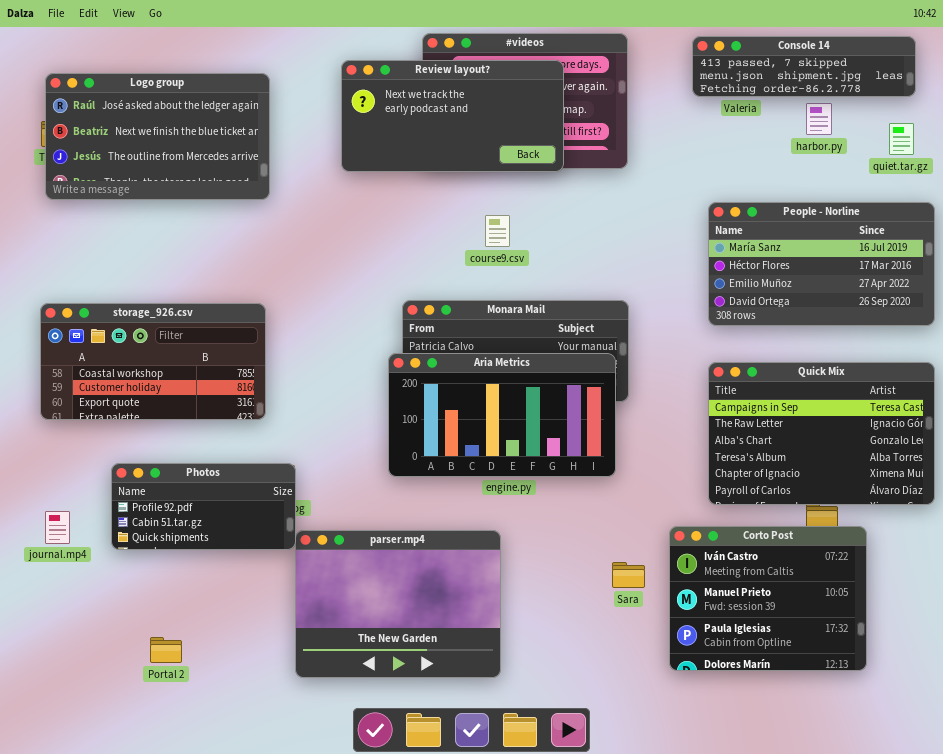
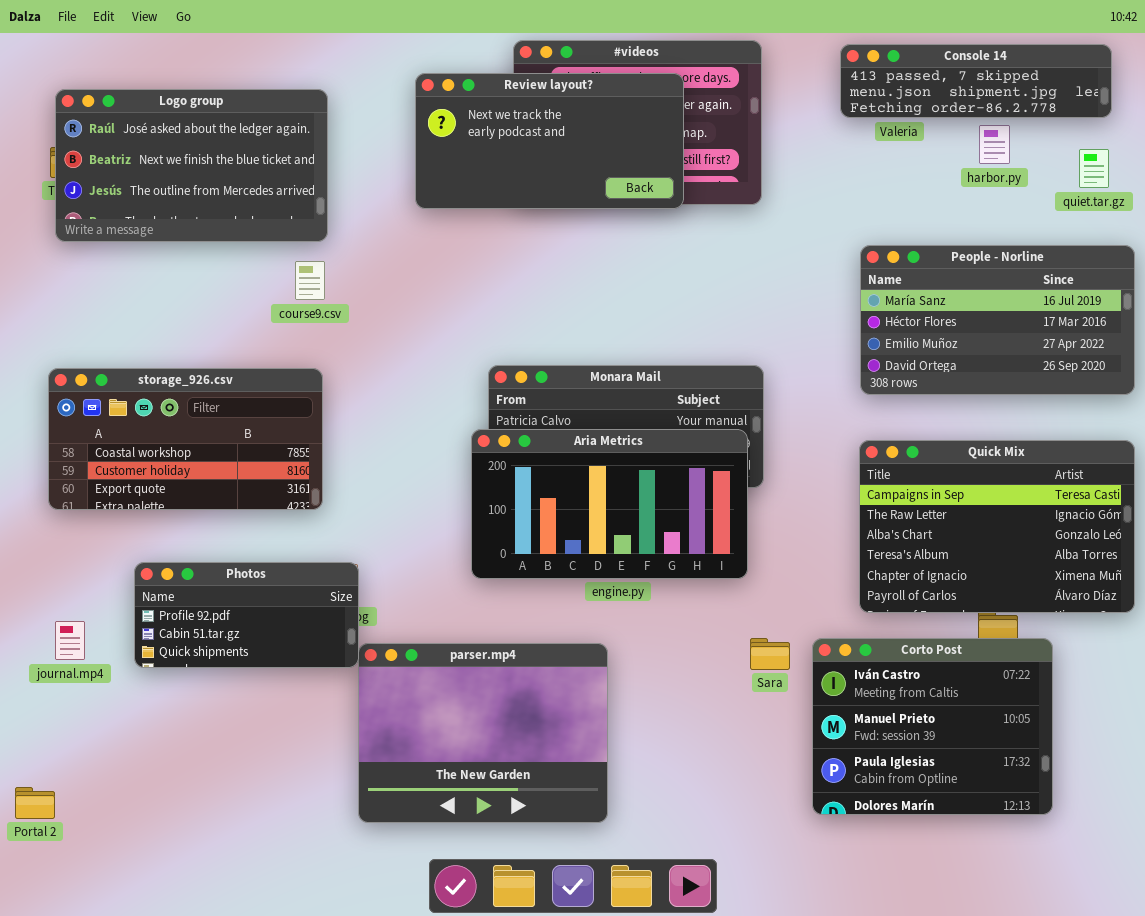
course9.csv: [485,215,510,247] -> [295,261,325,300], moved
Sara: [612,562,645,588] -> [750,638,790,670], moved
Portal 2: [150,637,182,663] -> [15,787,55,819], moved

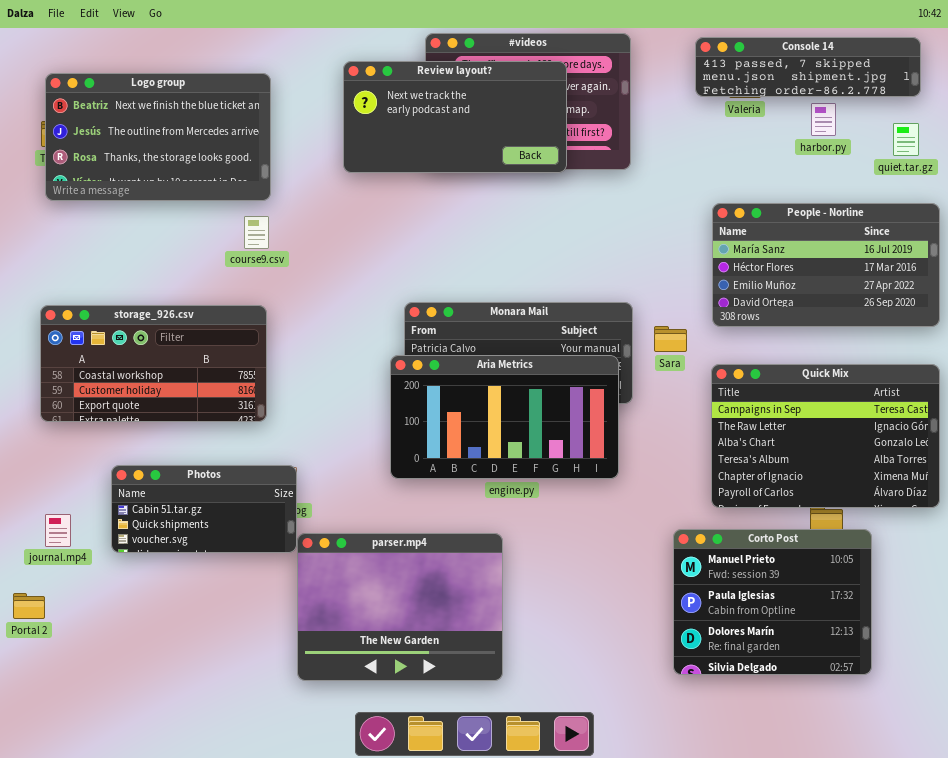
Logo group: [55,89,328,242] -> [45,73,271,201], scrolled down 1 row
Photos: [134,562,359,668] -> [111,465,297,553], scrolled down 1 row
Sara: [750,638,790,670] -> [654,326,687,352], moved
Corto Post: [812,638,1053,815] -> [673,529,872,675], scrolled down 1 row
Portal 2: [15,787,55,819] -> [13,593,45,619], moved

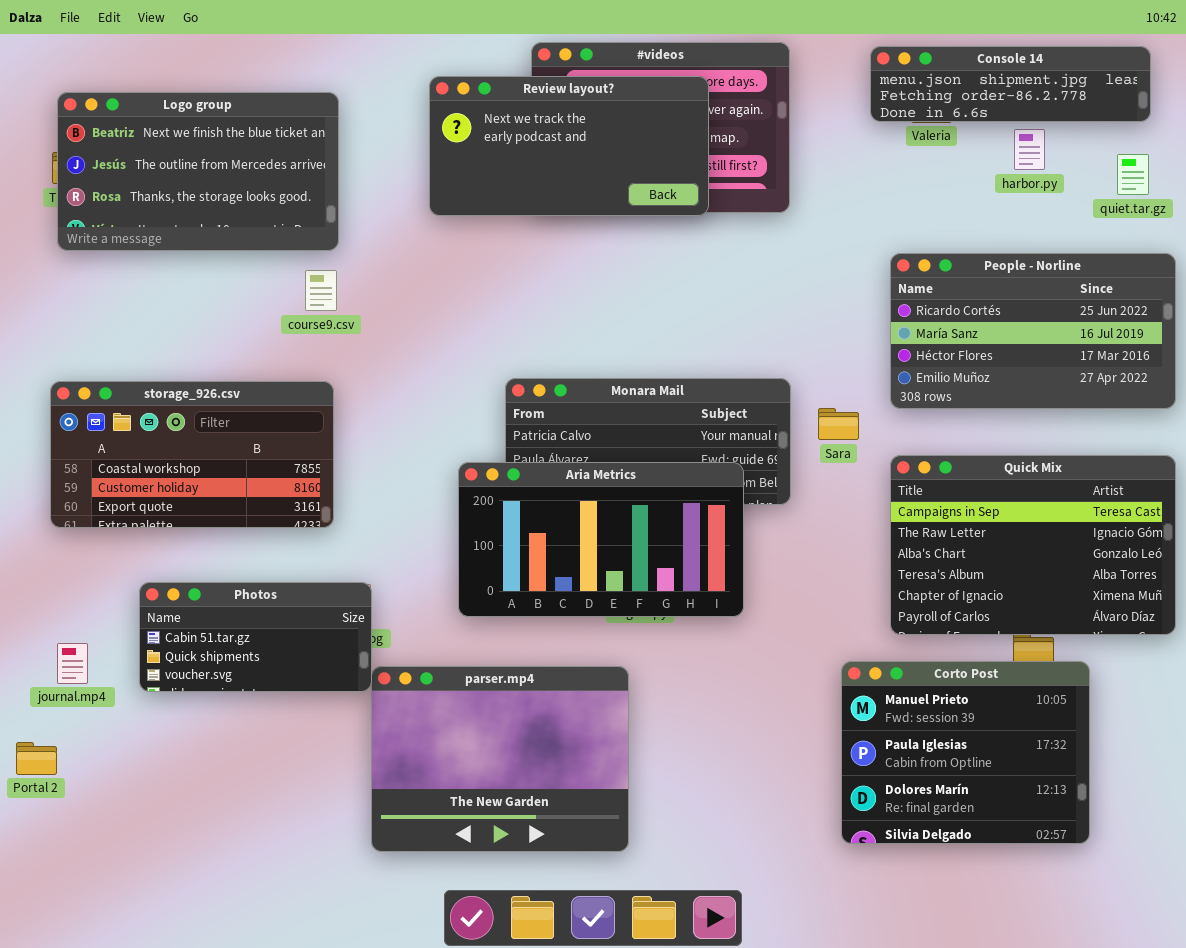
Console 14: [695,37,921,97] -> [870,46,1151,122], scrolled down 1 row
People - Norline: [712,203,940,327] -> [890,253,1176,409], scrolled up 1 row
Aria Metrics: [390,355,619,479] -> [458,462,744,617], moved

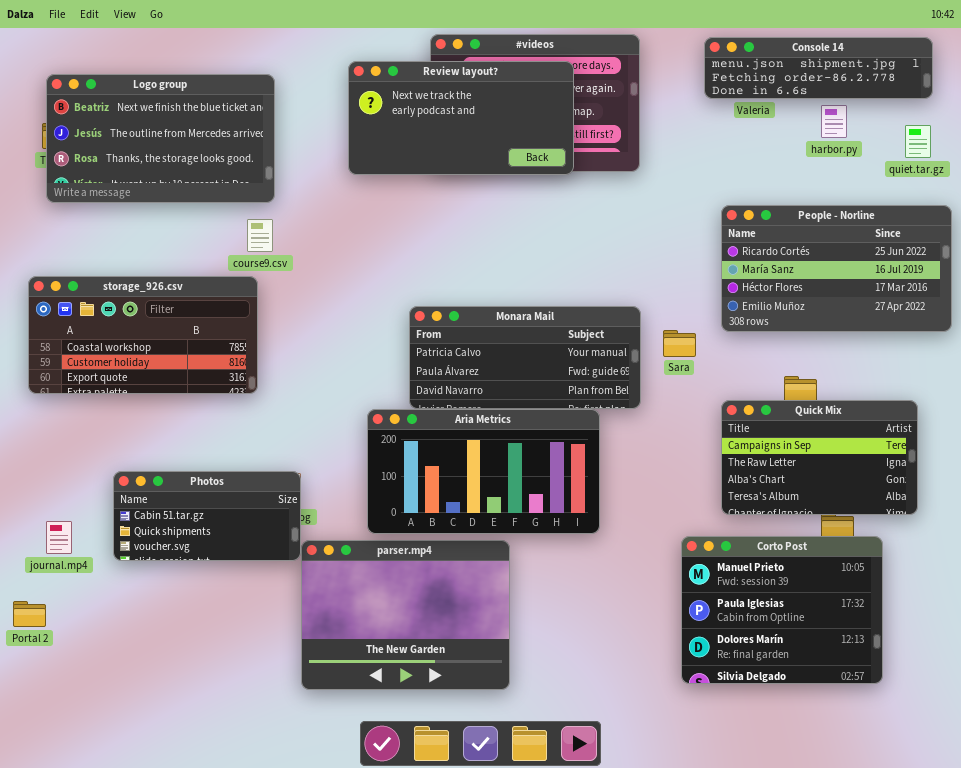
storage_926.csv: [50,381,334,528] -> [28,276,258,394], moved
Quick Mix: [890,455,1176,635] -> [721,400,918,515], resized
Aria Metrics: [458,462,744,617] -> [367,409,600,534], moved

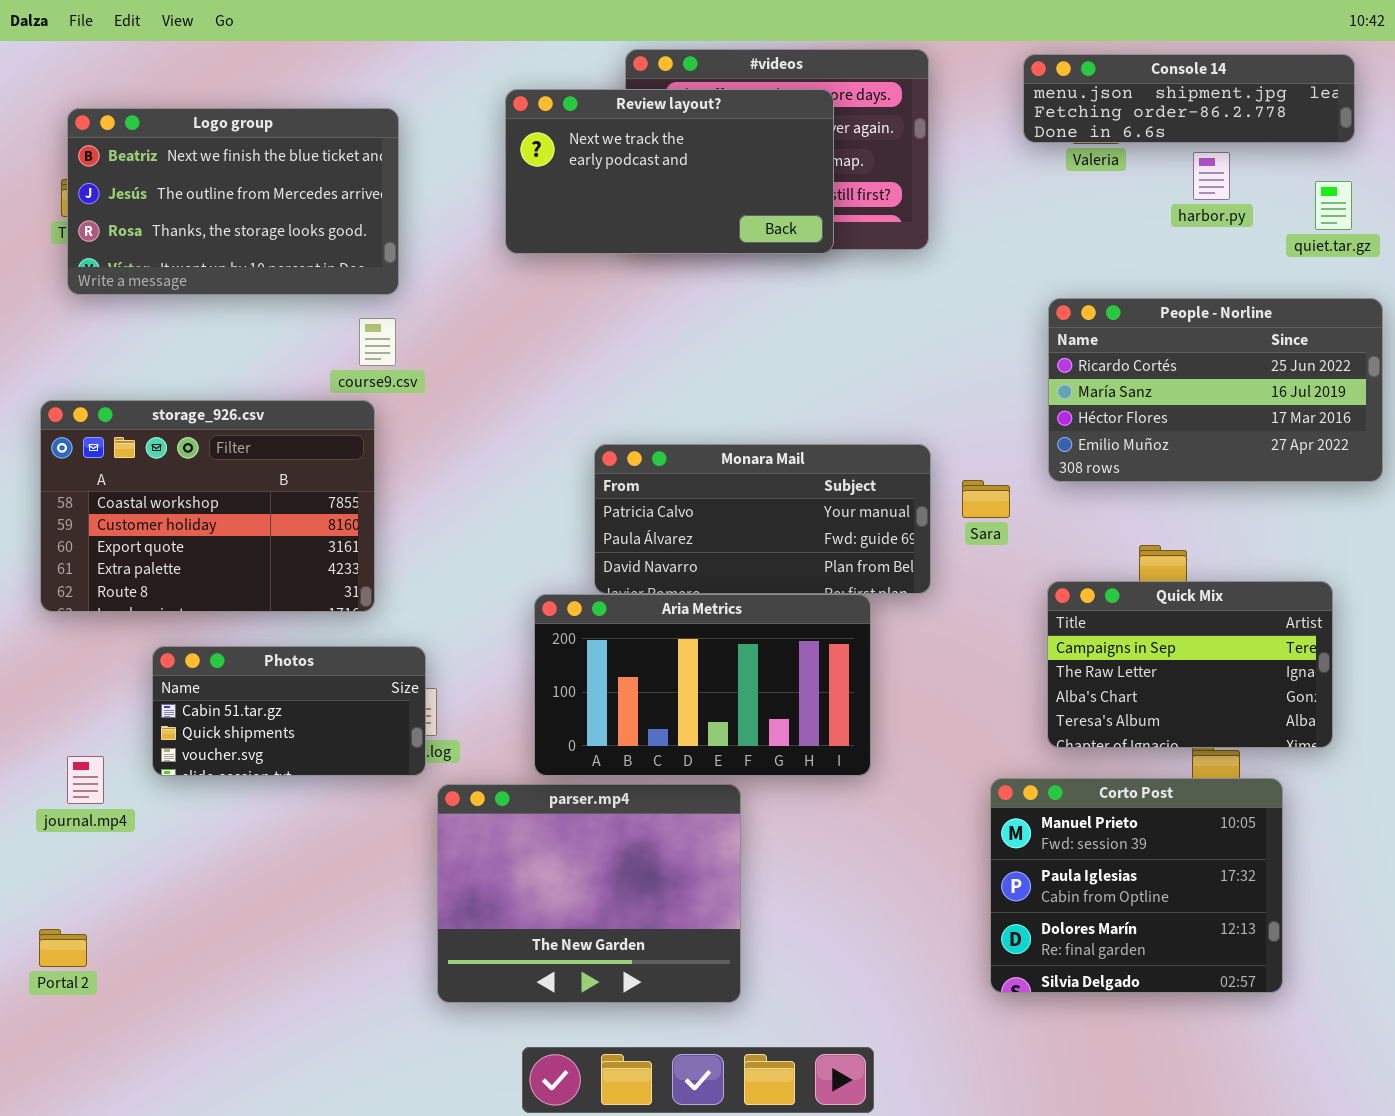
storage_926.csv: [28,276,258,394] -> [40,400,375,612], resized
Photos: [113,471,301,561] -> [152,646,426,776], moved
Portal 2: [13,601,46,627] -> [39,929,87,967], moved

